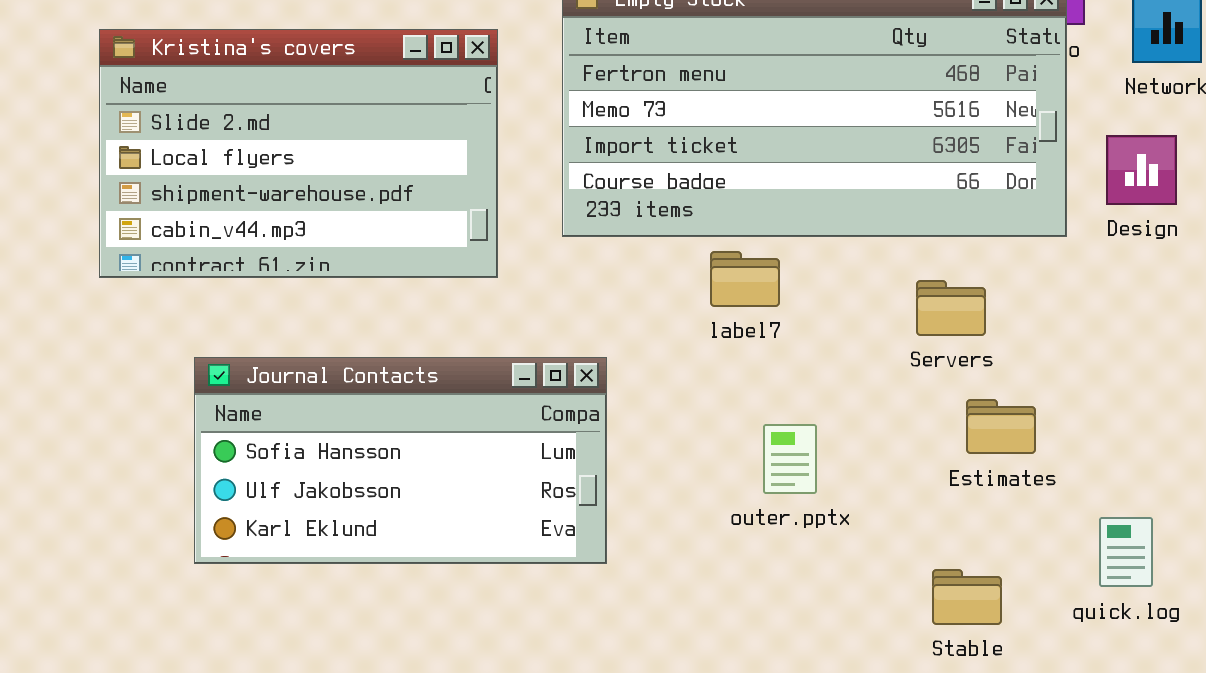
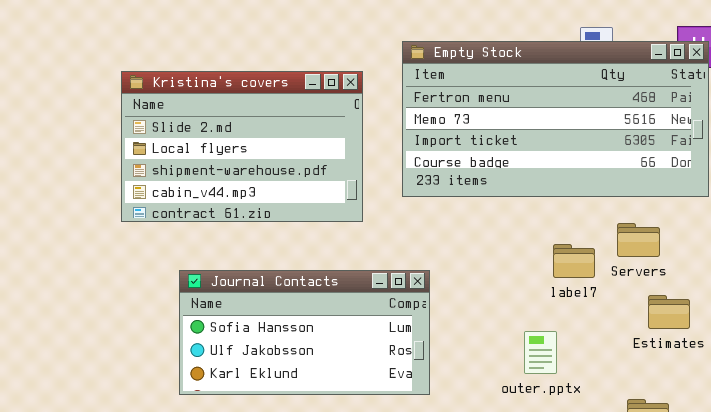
label7: [710,251,780,307] -> [553,244,595,278], moved
outer.pptx: [763,424,817,494] -> [524,331,557,374], moved

